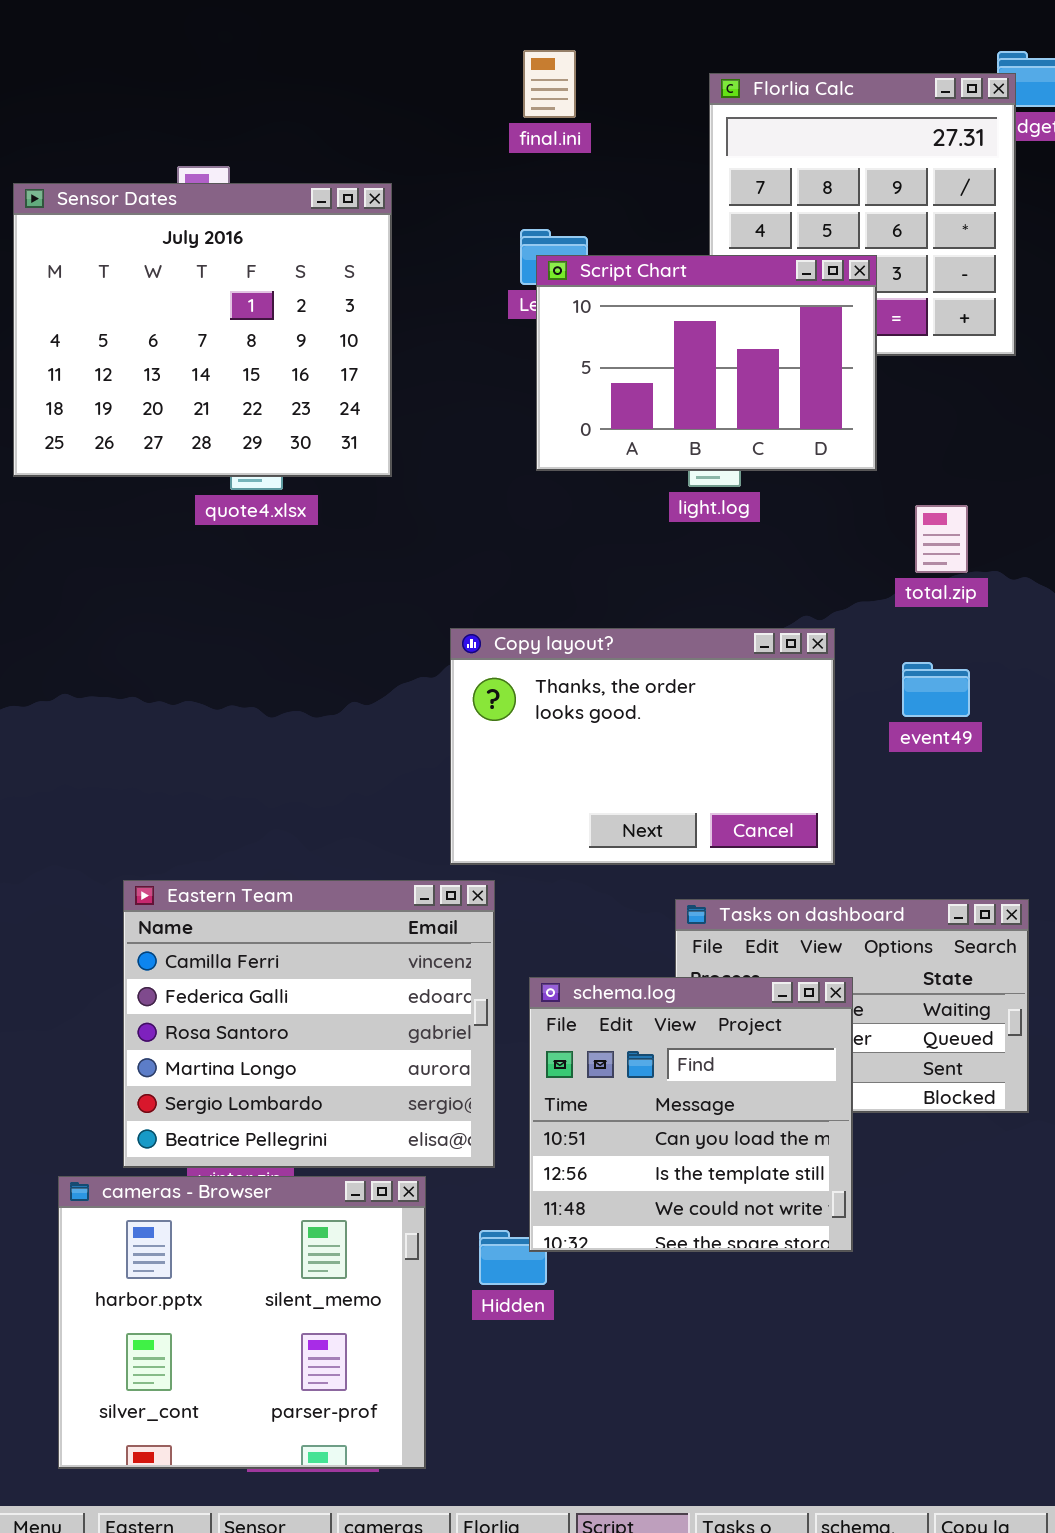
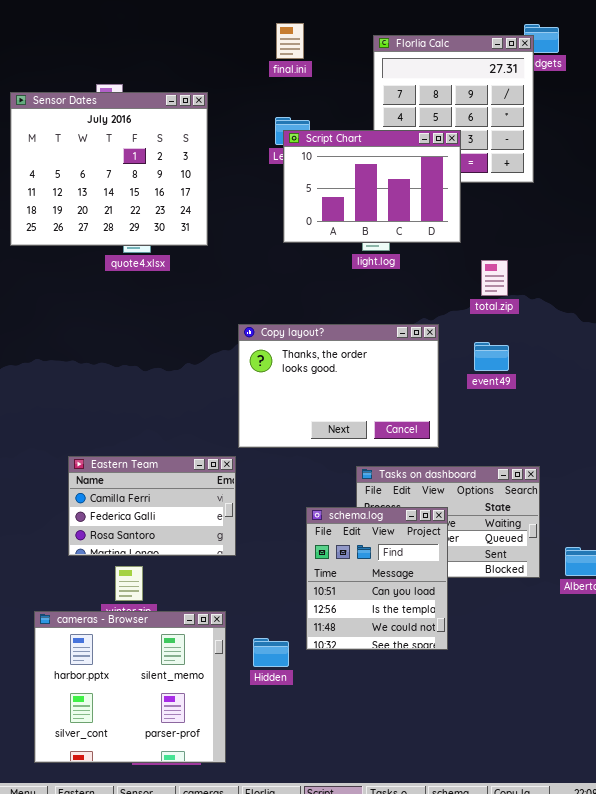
Eastern Team: [123,880,495,1168] -> [68,456,236,556], resized
schema.log: [529,977,853,1252] -> [306,507,448,650], resized

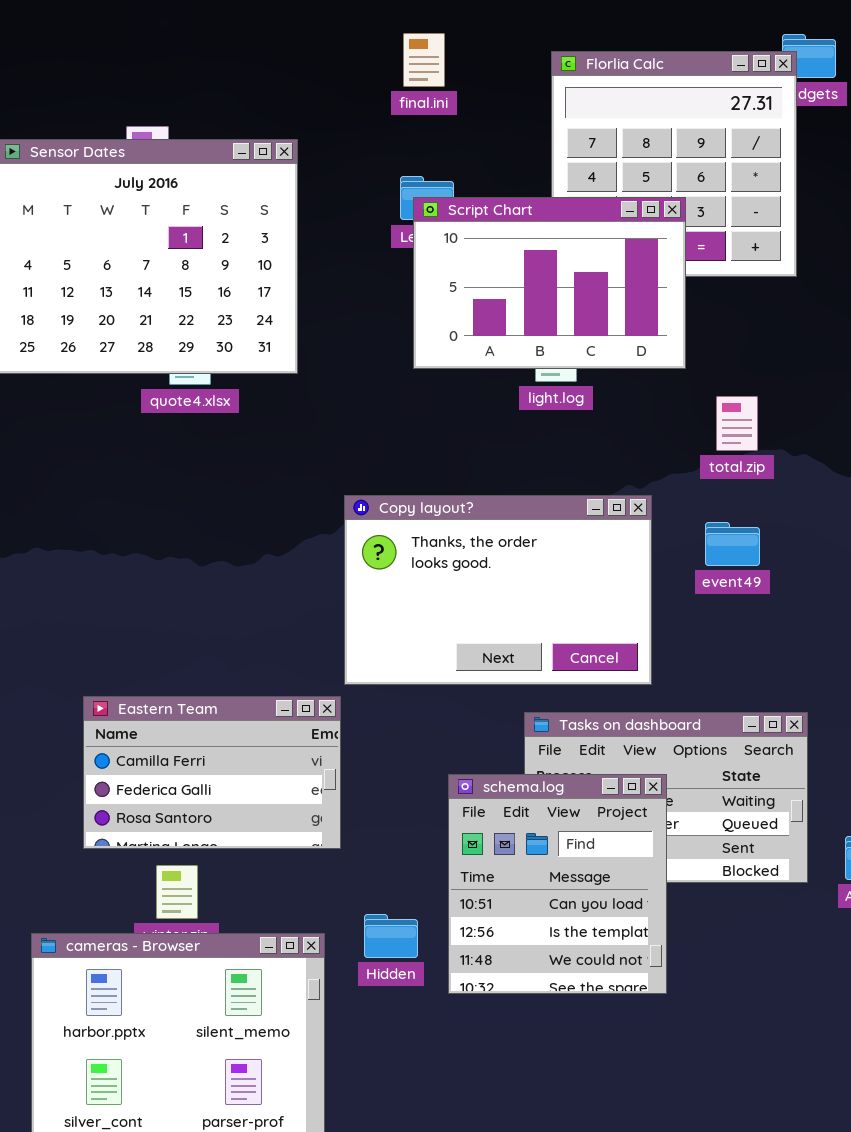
Hidden: [253,638,289,667] -> [364,914,418,958], moved

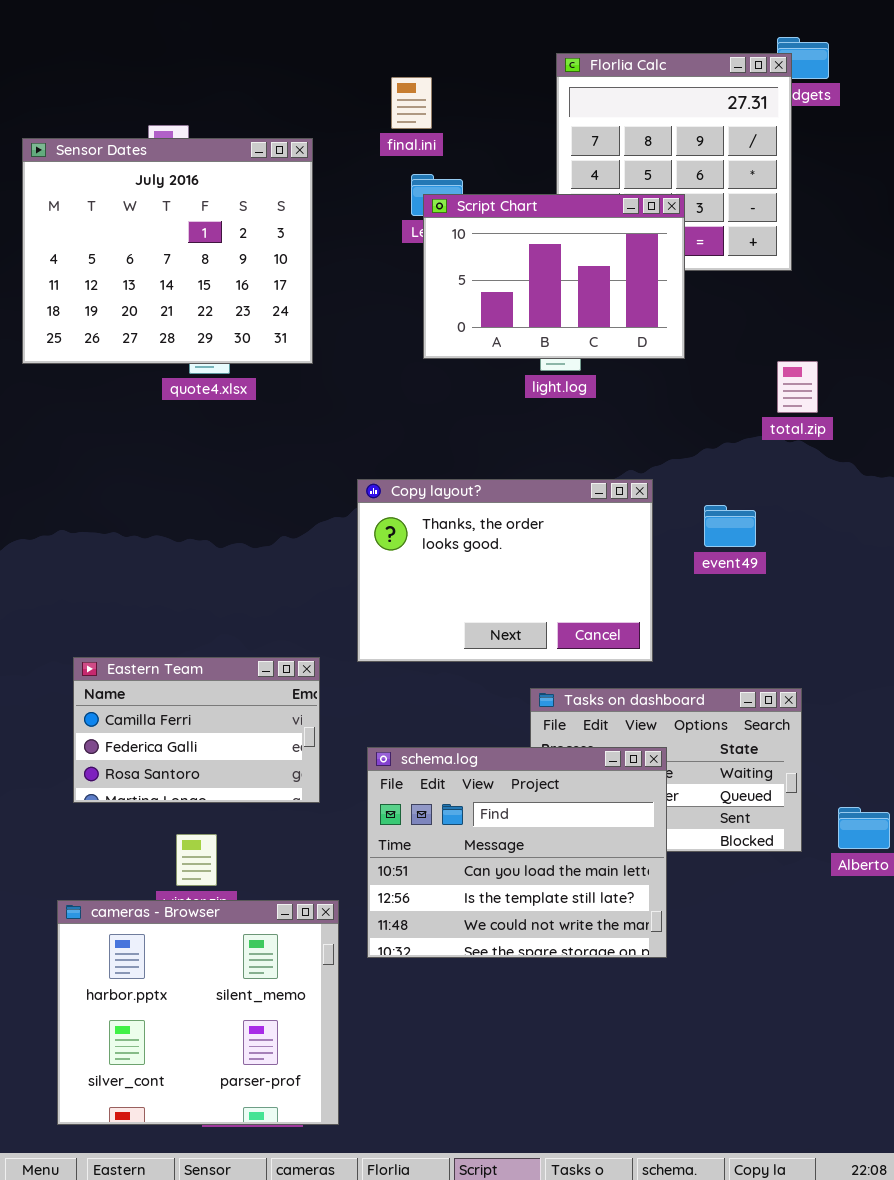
final.ini: [403,33,445,87] -> [391,77,432,129], moved
total.zip: [716,396,758,451] -> [777,361,818,413], moved
Eastern Team: [83,696,341,849] -> [73,657,320,803], moved
schema.log: [448,774,667,994] -> [367,747,667,958], resized

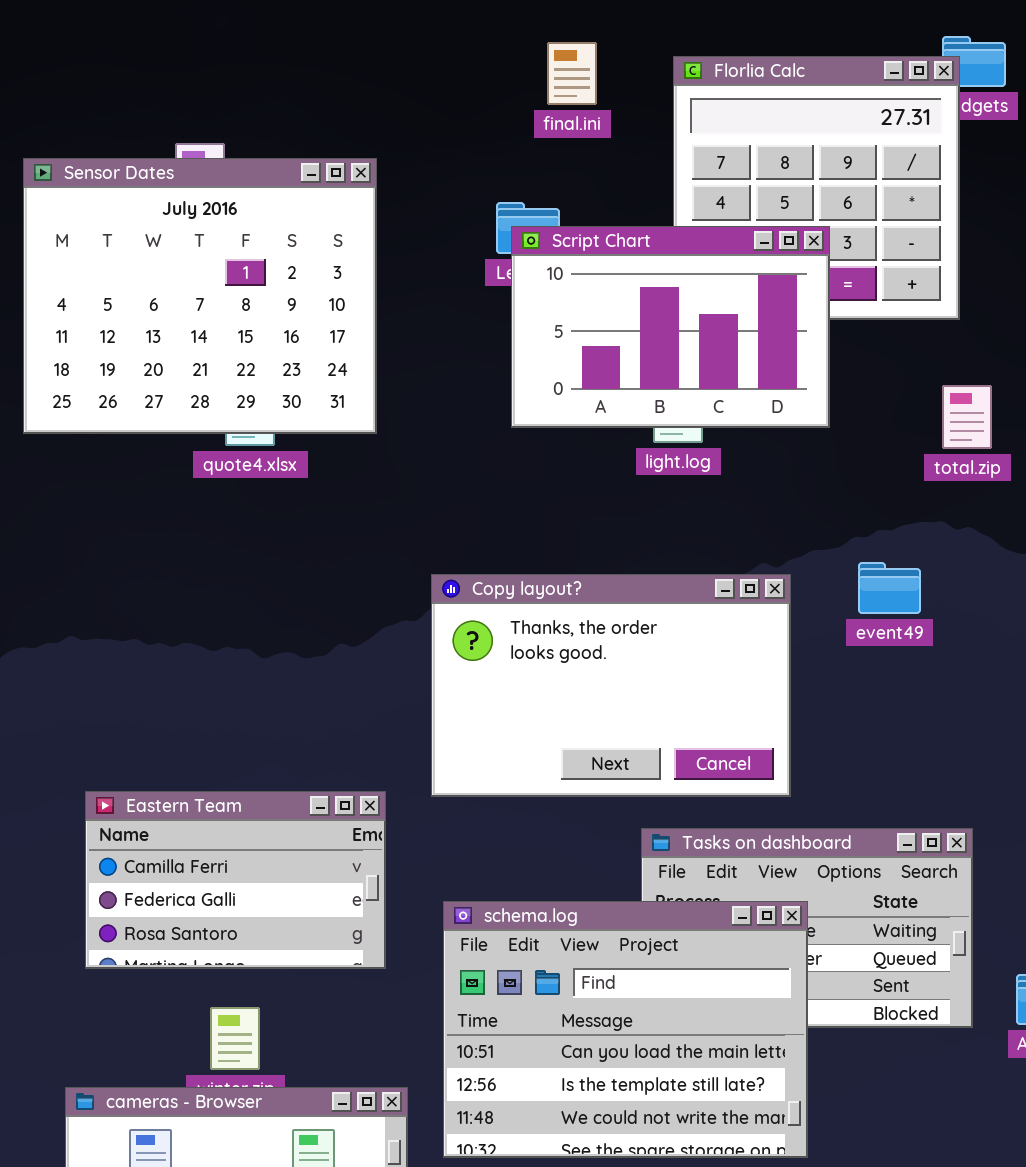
final.ini: [391,77,432,129] -> [547,42,597,105], moved
total.zip: [777,361,818,413] -> [942,385,992,449], moved
event49: [704,505,756,547] -> [858,562,921,614], moved

